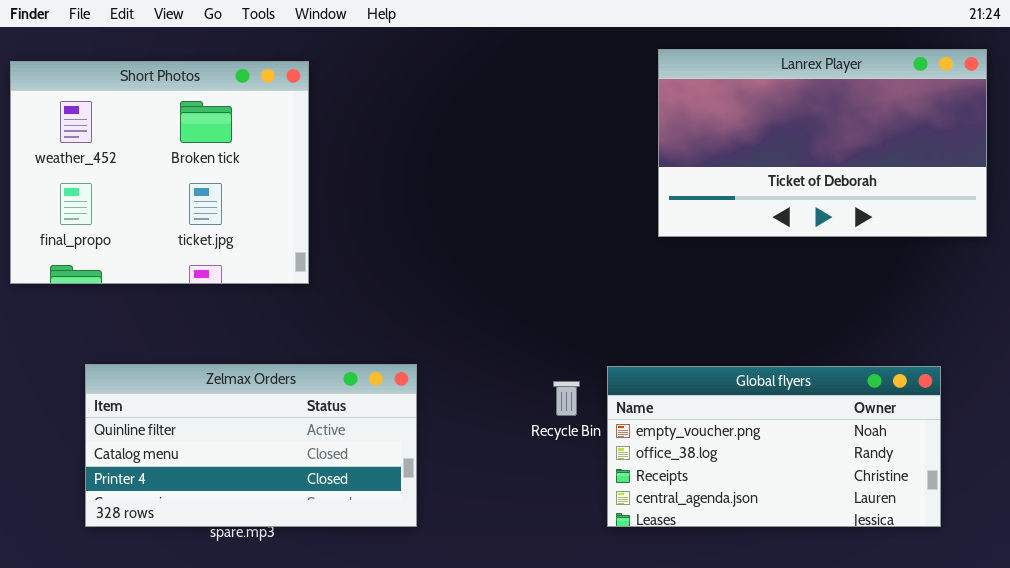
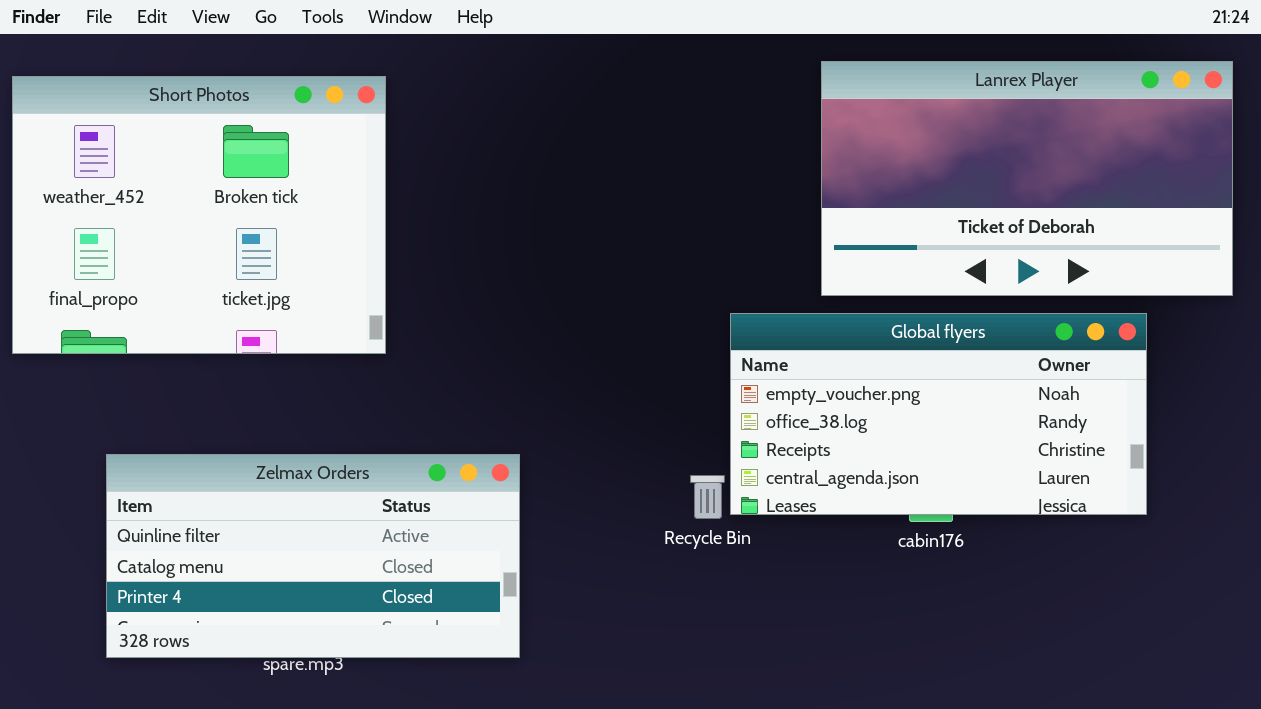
Global flyers: [607,366,941,527] -> [730,313,1147,515], moved

